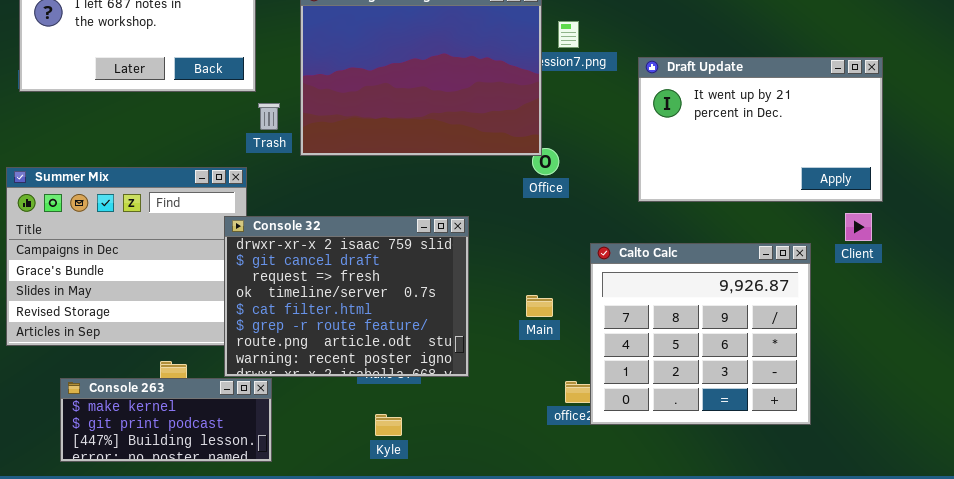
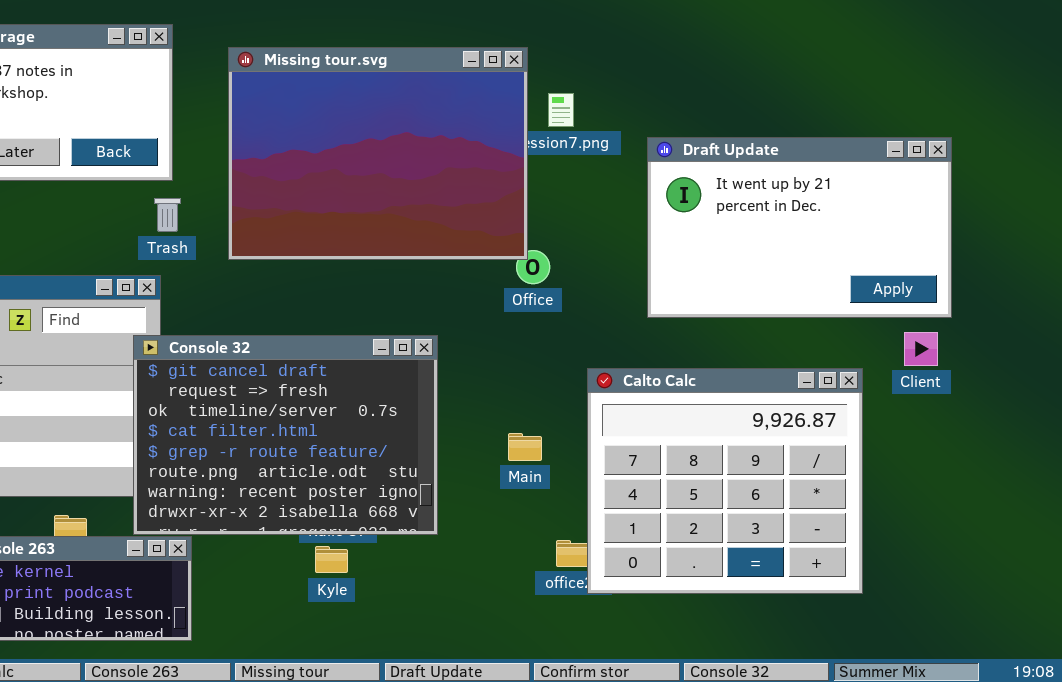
Trash: [258,103,280,130] -> [154,198,181,232], moved
Console 32: [224,216,469,377] -> [133,335,438,535], scrolled down 1 row
Kyle: [375,414,402,436] -> [315,546,348,573], moved

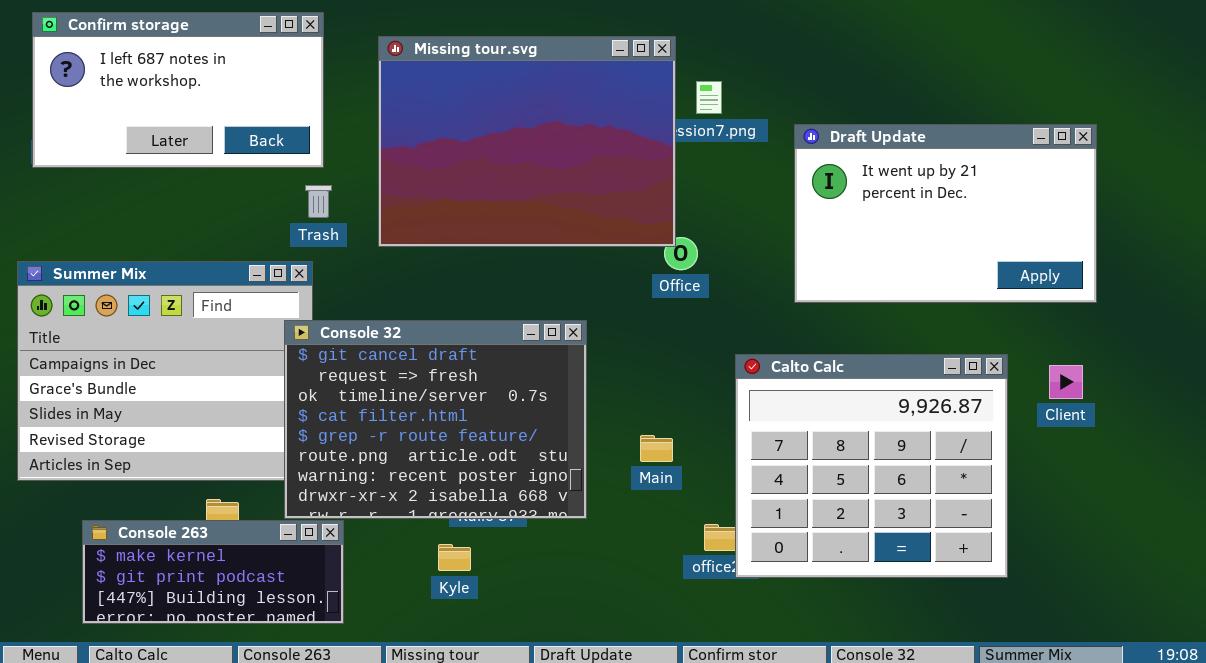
Client: [904,332,938,366] -> [1049,365,1083,399], moved
Main: [508,433,542,461] -> [640,435,673,462], moved
Kyle: [315,546,348,573] -> [438,544,471,571], moved

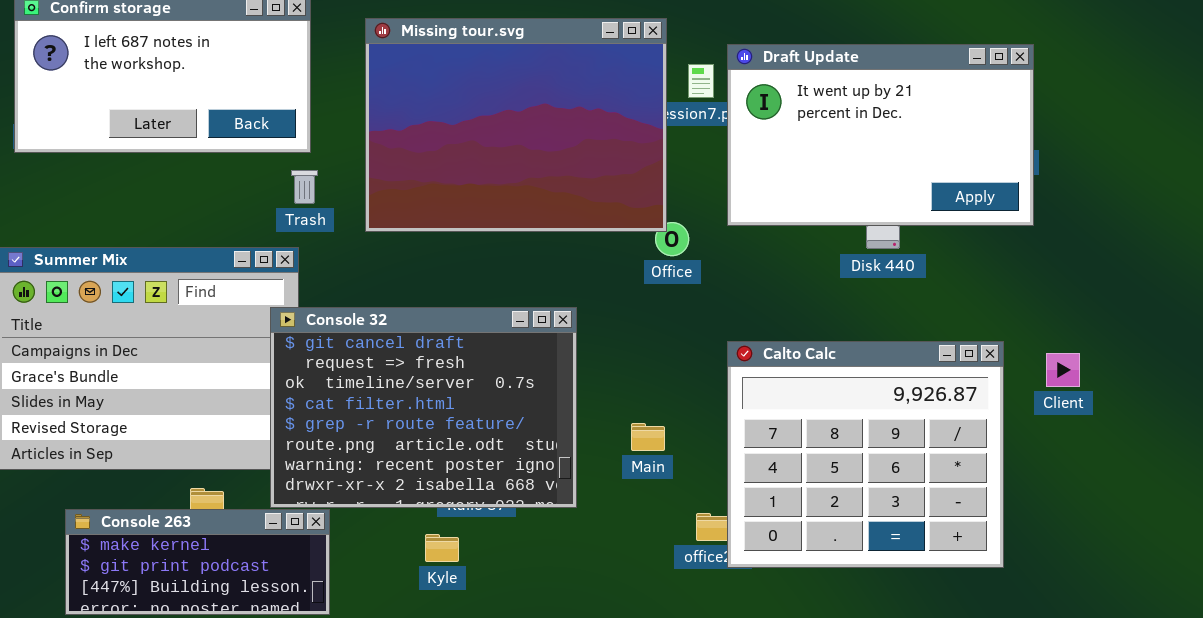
Draft Update: [794,124,1097,303] -> [727,44,1034,226], moved

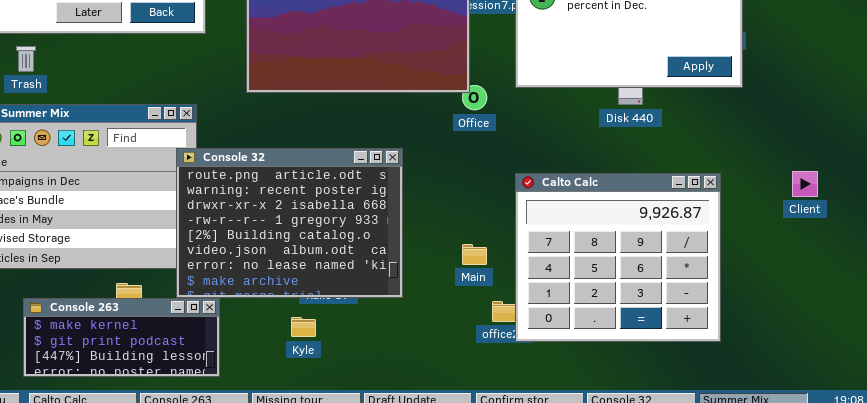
Trash: [291,170,318,204] -> [16,46,36,72], moved
Console 32: [270,307,577,508] -> [176,148,403,298], scrolled down 5 rows
Client: [1046,353,1080,387] -> [792,171,818,197], moved
Main: [631,423,665,451] -> [462,244,487,265], moved

